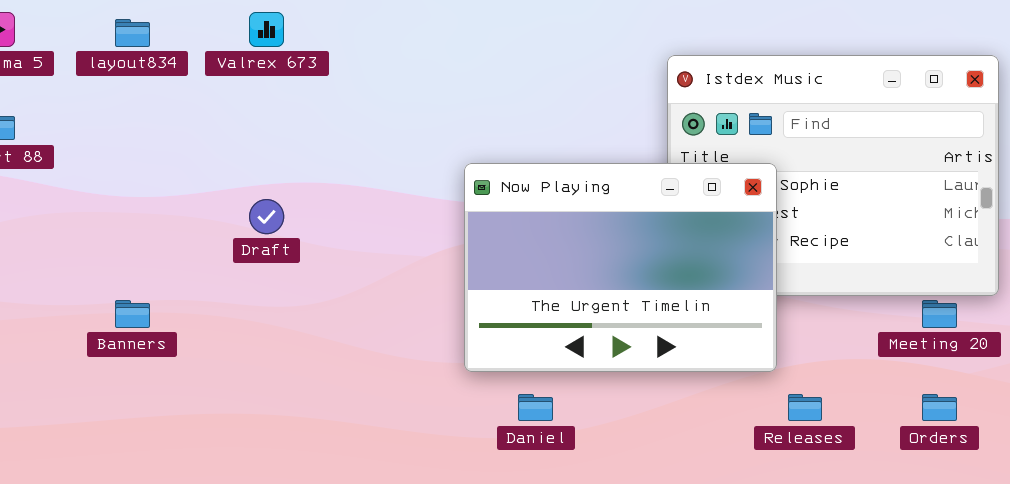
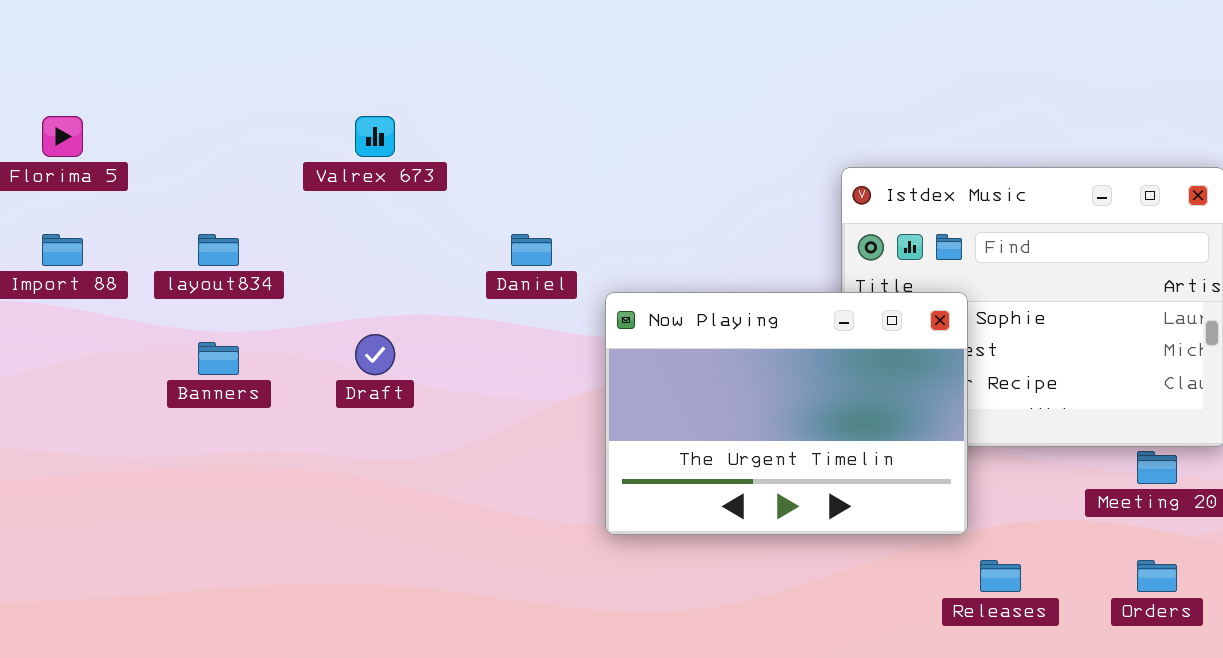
layout834: [115,19,150,47] -> [198,234,239,266], moved
Banners: [115,300,150,328] -> [198,342,239,375], moved
Daniel: [518,394,553,421] -> [511,234,552,266], moved

